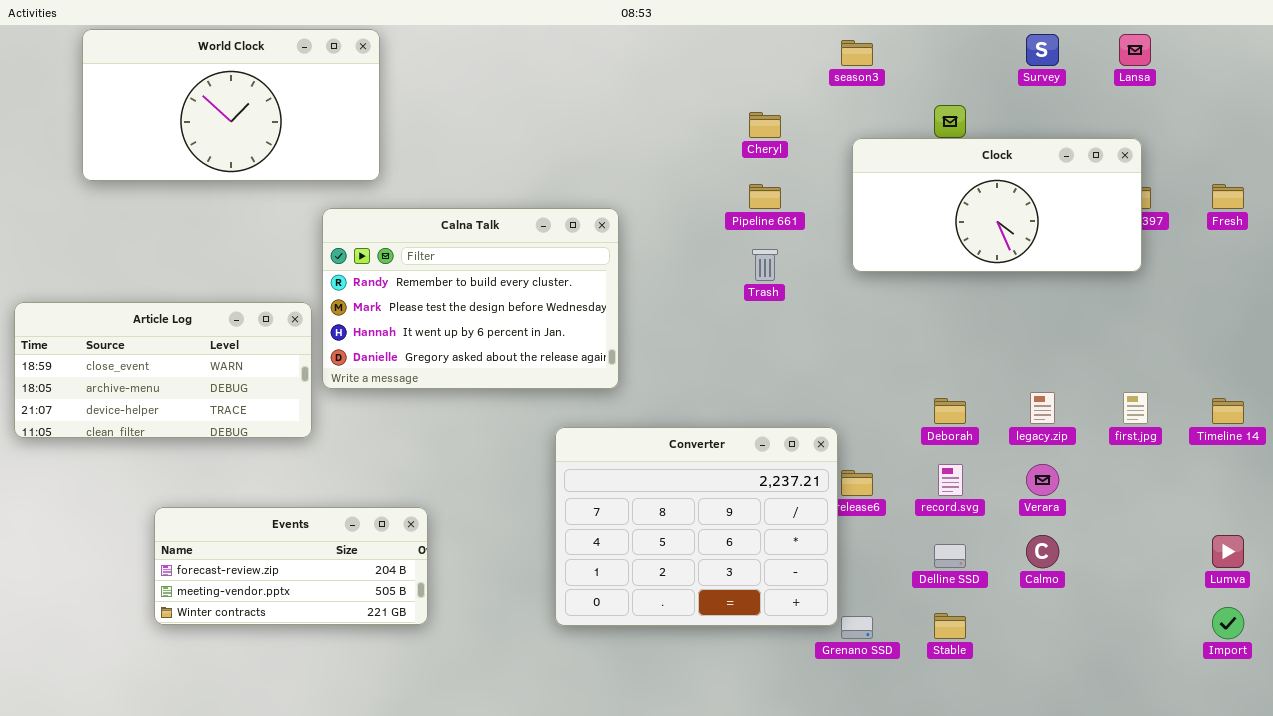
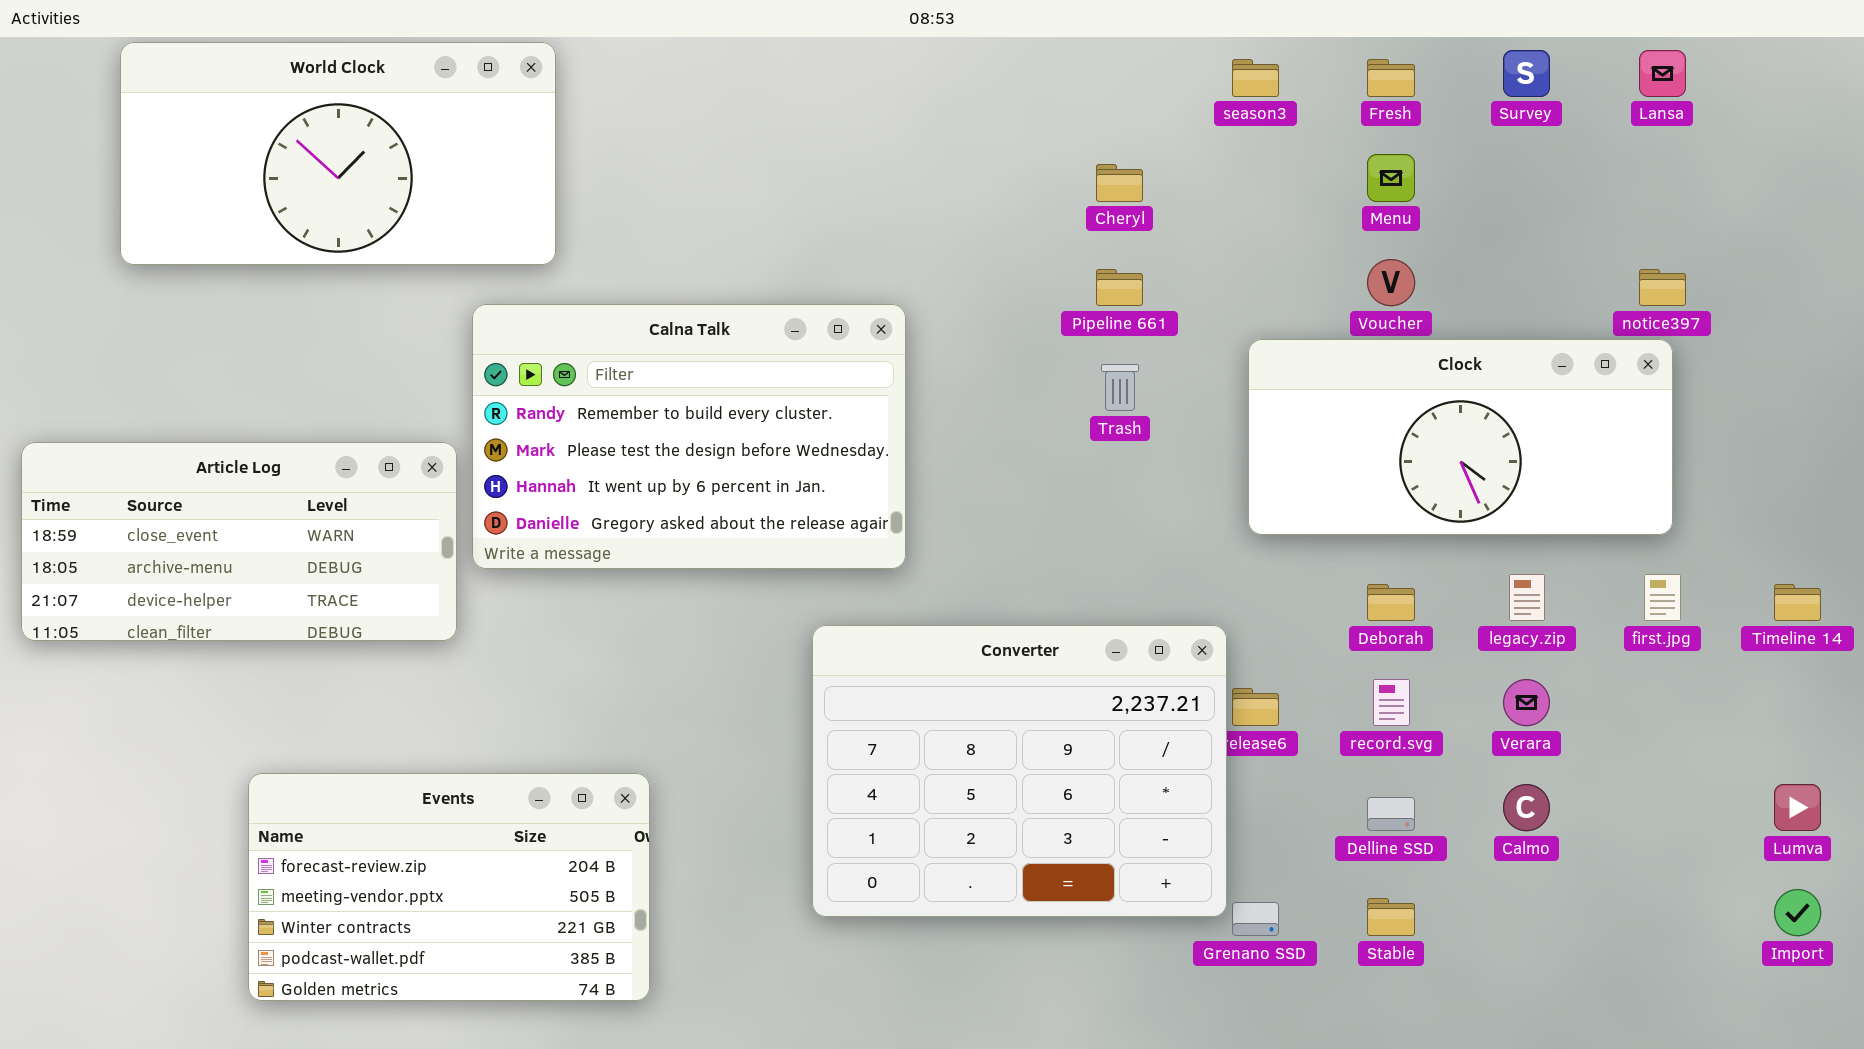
Clock: [852,138,1142,272] -> [1248,339,1673,535], moved
Fresh: [1212,184,1244,209] -> [1367,59,1415,97], moved
Events: [154,507,428,625] -> [248,773,650,1001], moved, resized

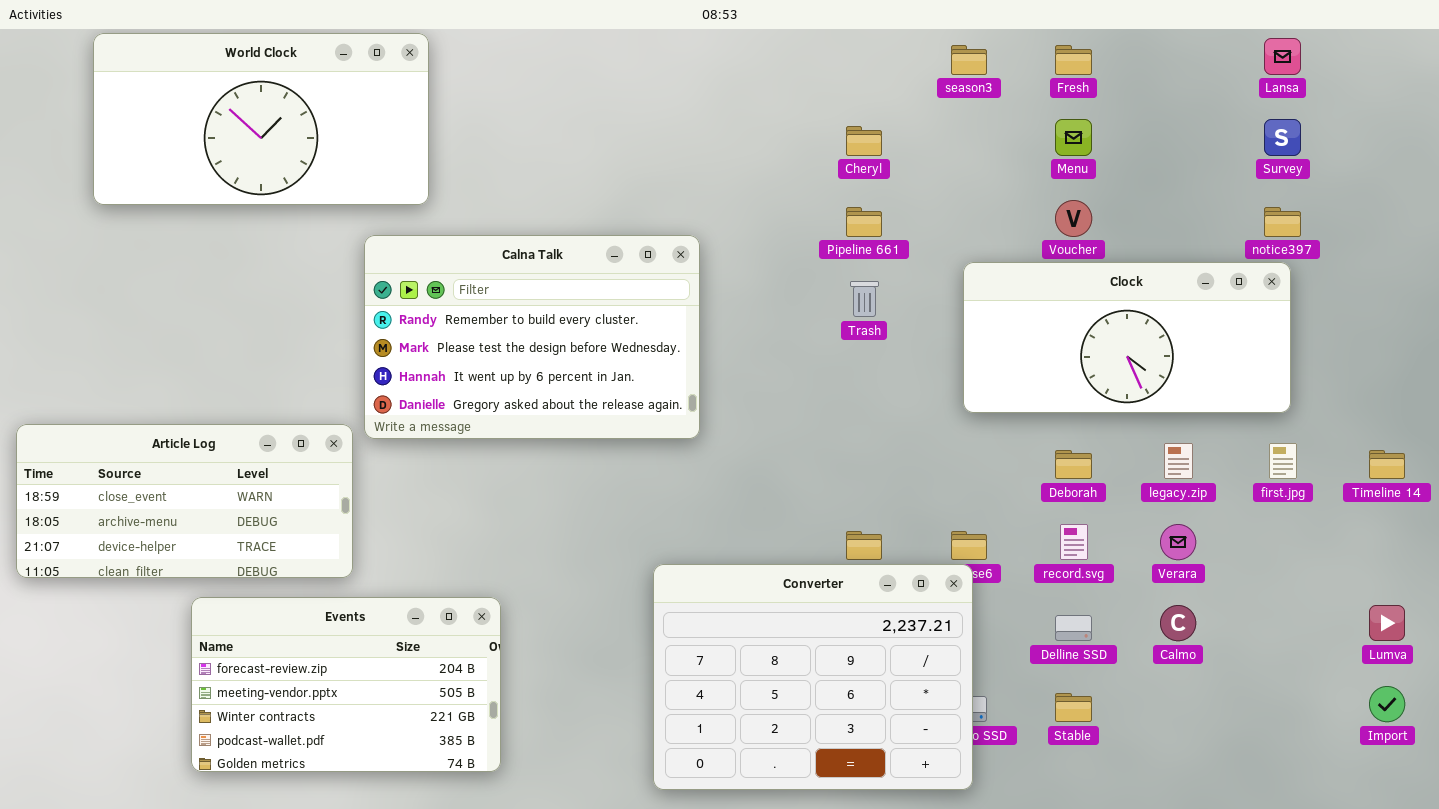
Survey: [1503,50,1550,97] -> [1264,119,1301,156], moved
Article Log: [21,442,457,641] -> [16,424,353,578], moved
Converter: [812,625,1227,917] -> [653,564,973,790], moved

